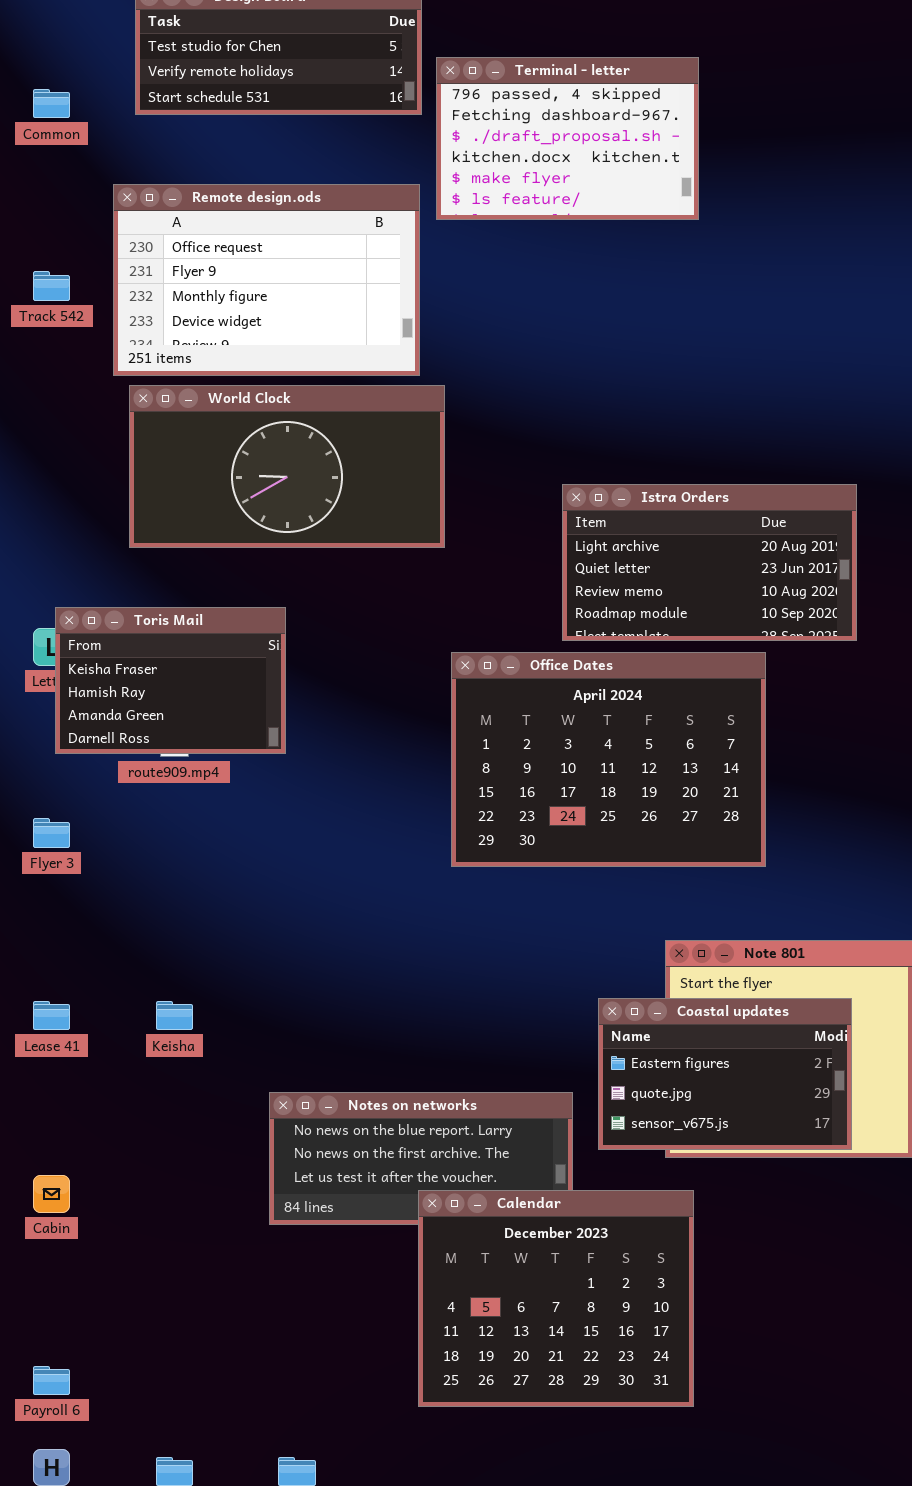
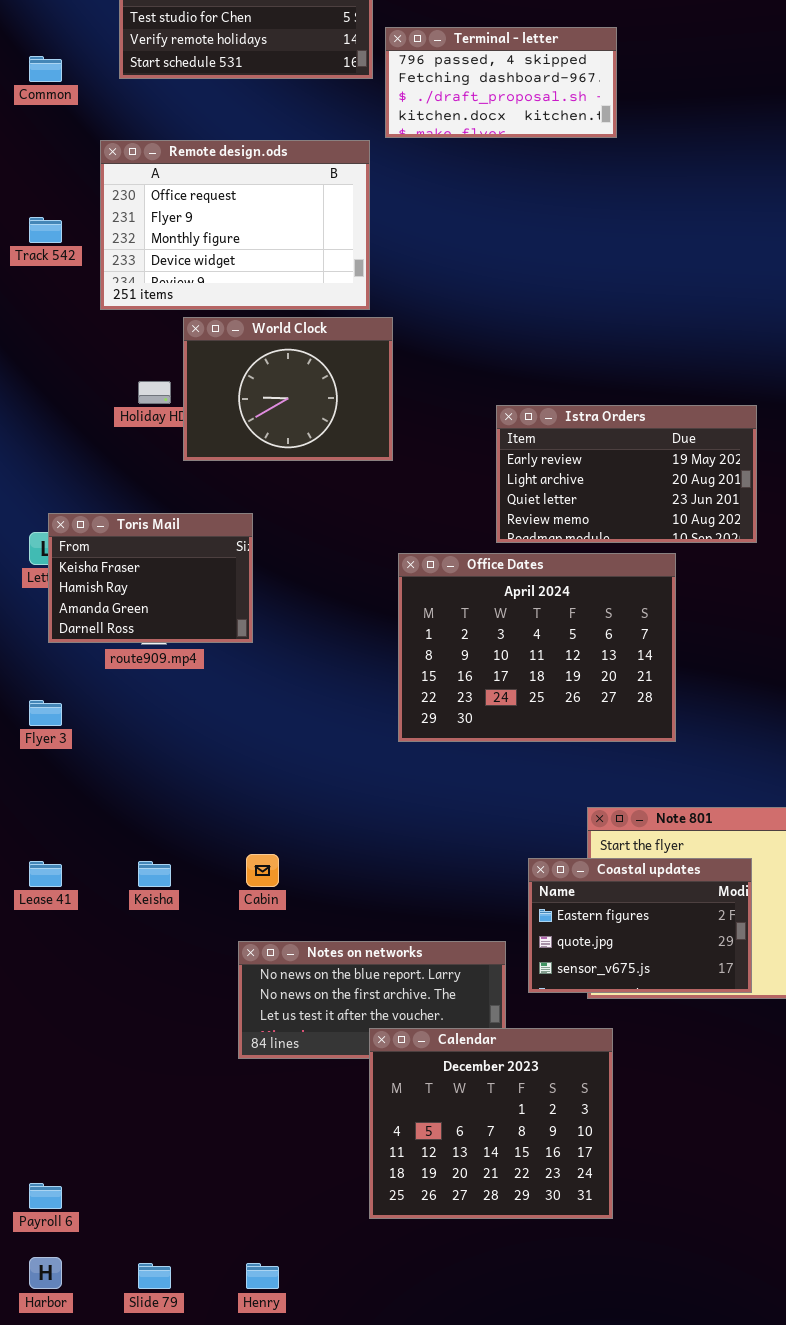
Terminal - letter: [436,57,699,220] -> [385,27,617,138], resized
World Clock: [129,385,445,548] -> [183,317,393,461], resized
Istra Orders: [562,484,857,641] -> [496,405,757,543], scrolled up 1 row
Cabin: [33,1175,70,1213] -> [246,854,279,887], moved

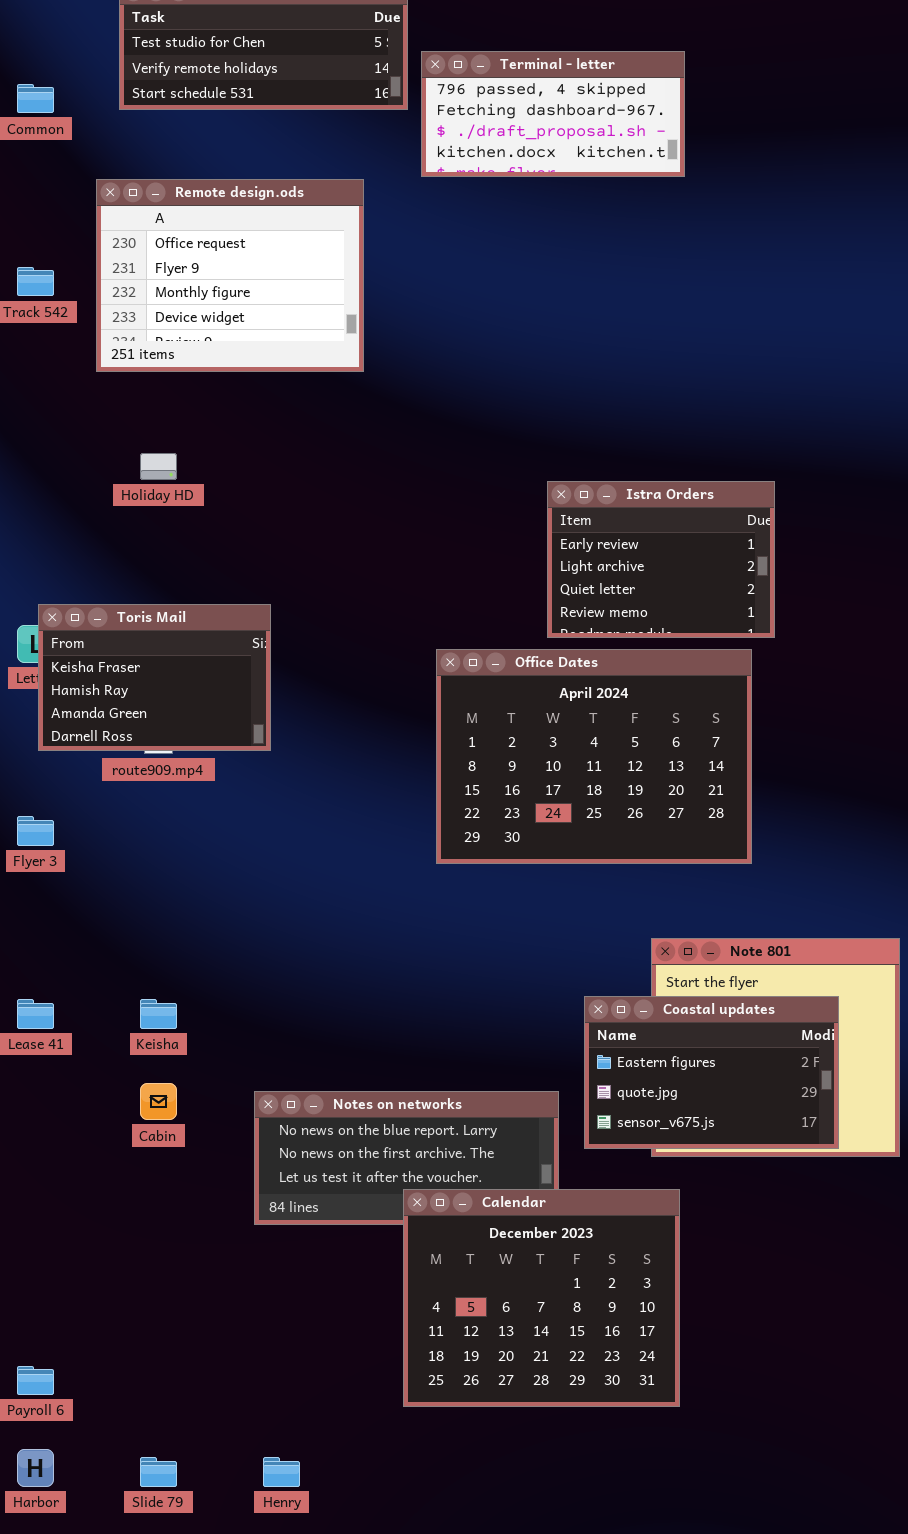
Remote design.ods: [100,140,370,310] -> [96,179,364,372], resized
World Clock: [183,317,393,461] -> none, closed
Istra Orders: [496,405,757,543] -> [547,481,775,638], resized
Cabin: [246,854,279,887] -> [140,1083,177,1120], moved

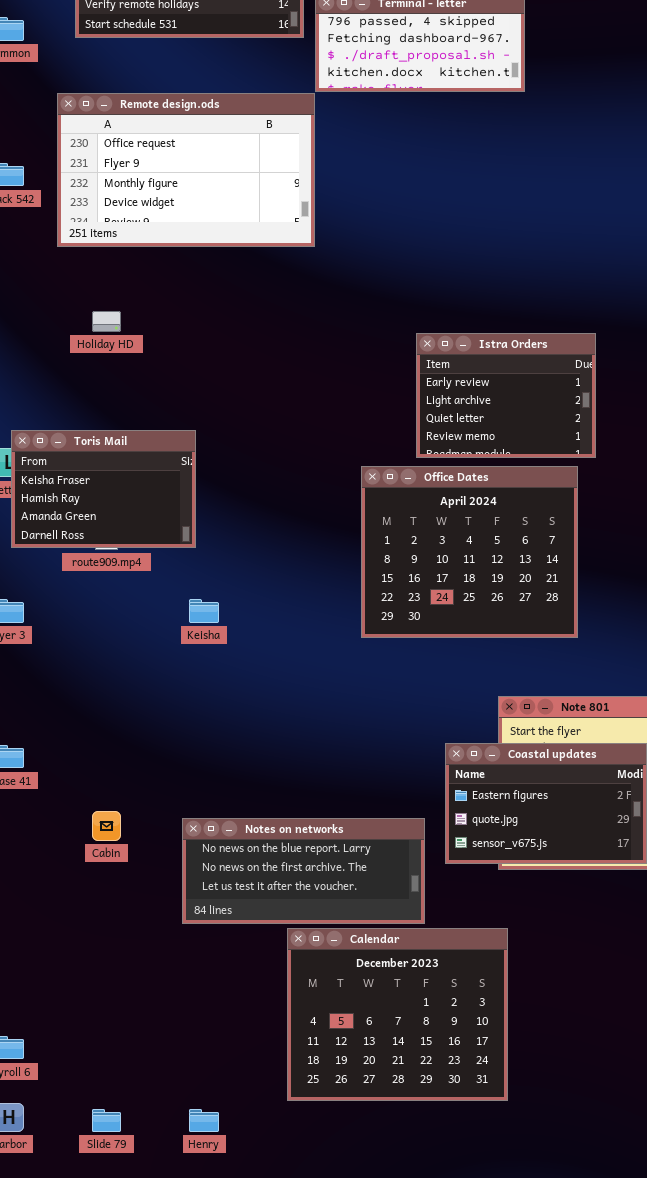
Remote design.ods: [96,179,364,372] -> [57,93,315,247], resized
Office Dates: [436,649,752,864] -> [361,466,578,638], resized
Keisha: [140,999,177,1029] -> [189,599,219,623], moved
Calendar: [403,1189,680,1407] -> [287,928,508,1101], moved

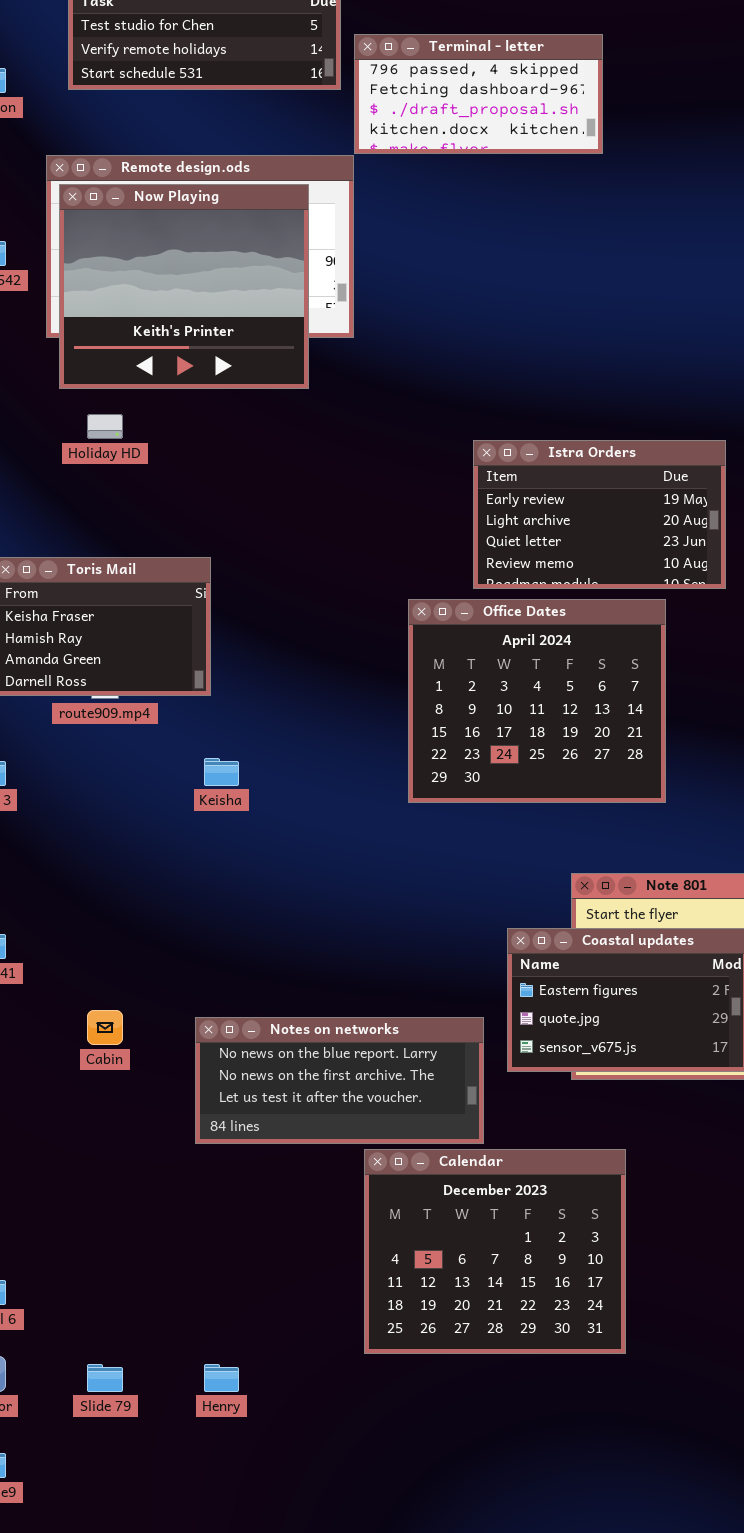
Now Playing: none -> [59,184,309,389], opened
Istra Orders: [416,333,596,458] -> [473,440,726,589], resized
Calendar: [287,928,508,1101] -> [364,1149,626,1354], moved

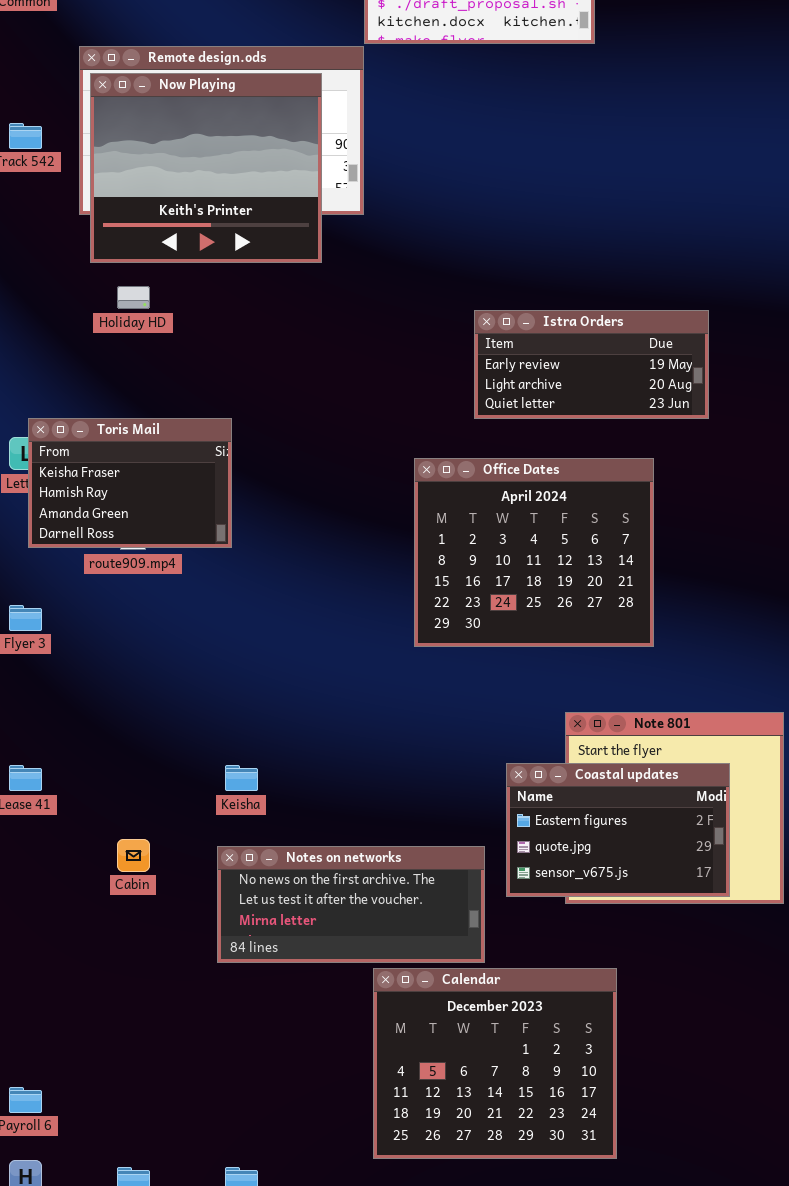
Istra Orders: [473,440,726,589] -> [474,310,709,419], resized
Keisha: [204,758,239,786] -> [225,765,258,791], moved
Notes on networks: [195,1017,484,1144] -> [217,846,485,963], scrolled down 1 row

